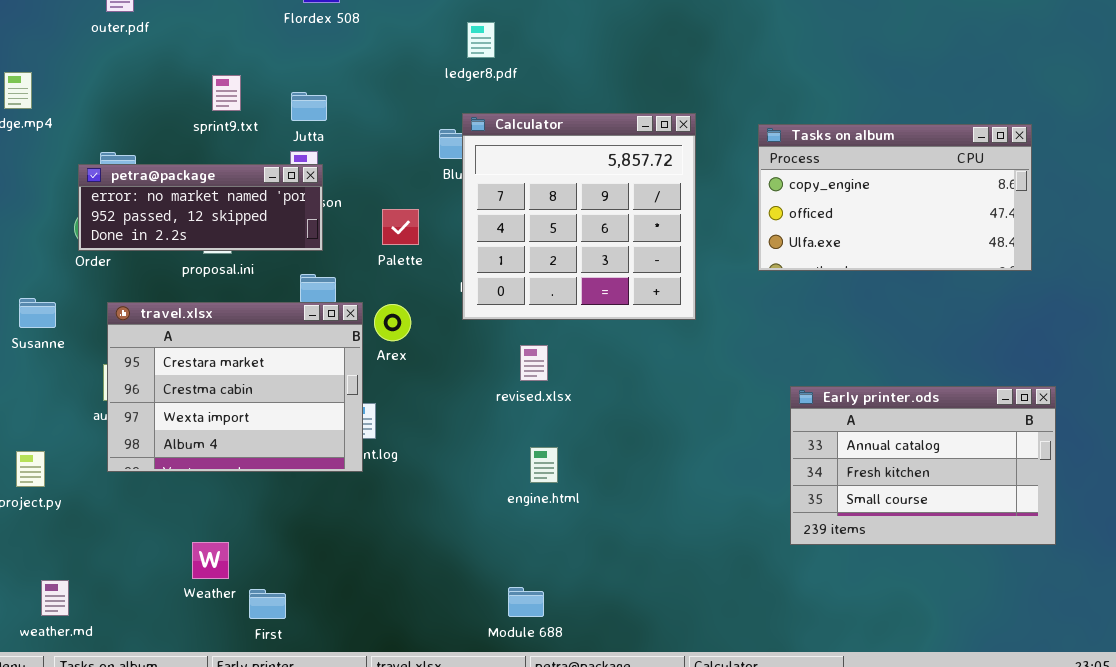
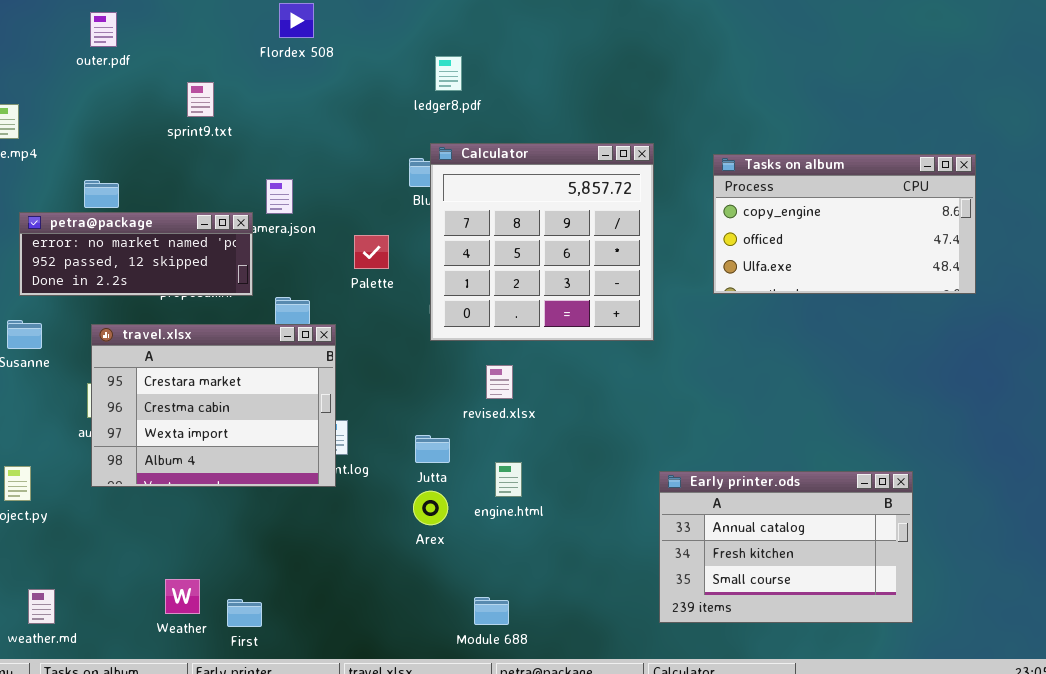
sprint9.txt: [212,75,241,111] -> [187,82,214,117], moved
Jutta: [291,92,327,121] -> [415,435,450,463], moved
petra@package: [78,164,323,251] -> [19,212,253,296], moved
Arex: [374,304,411,341] -> [413,491,448,525], moved
Early printer.ods: [790,386,1056,545] -> [659,471,913,623], moved
Weather: [192,542,229,579] -> [165,579,200,614], moved

